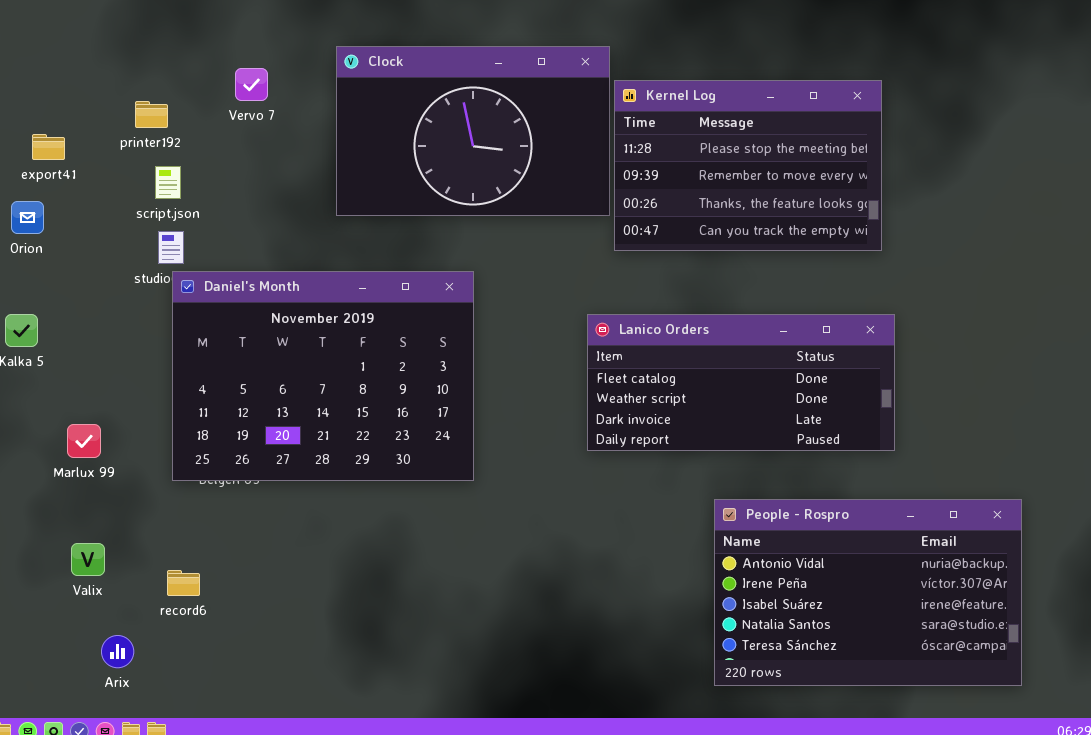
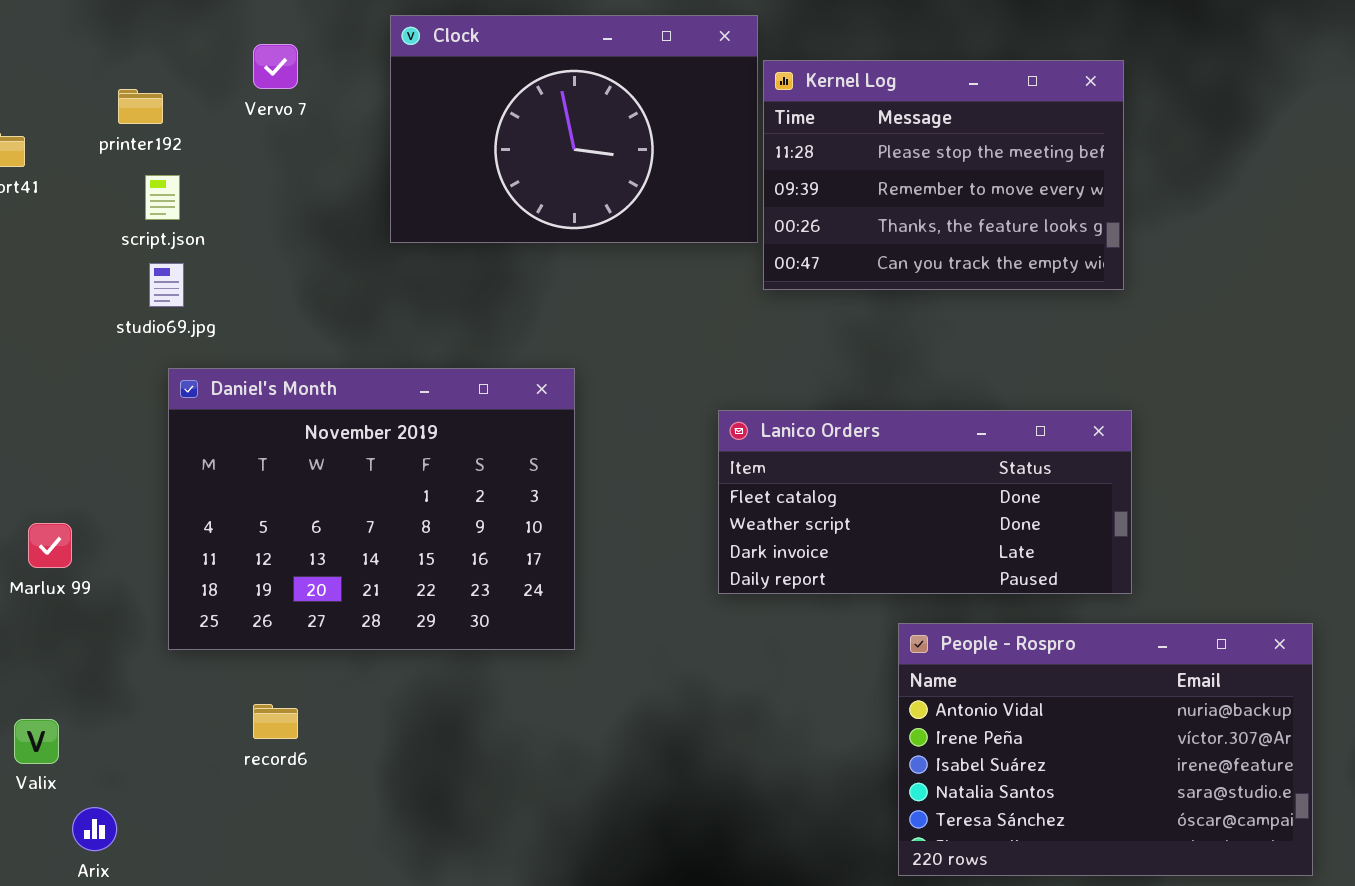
Daniel's Month: [172,271,474,481] -> [168,368,575,650], moved
Lanico Orders: [587,314,895,451] -> [718,410,1132,594], moved
Valix: [71,543,105,576] -> [14,719,59,764], moved
record6: [167,570,200,596] -> [253,704,298,739], moved

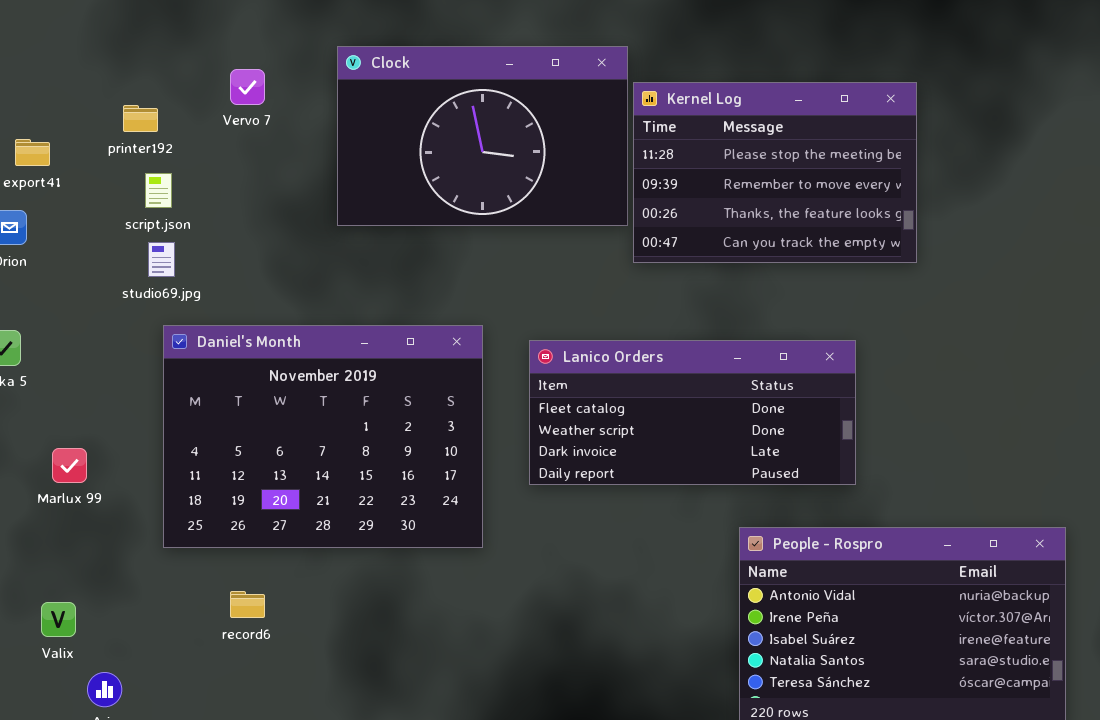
Lanico Orders: [718,410,1132,594] -> [529,340,856,485], moved

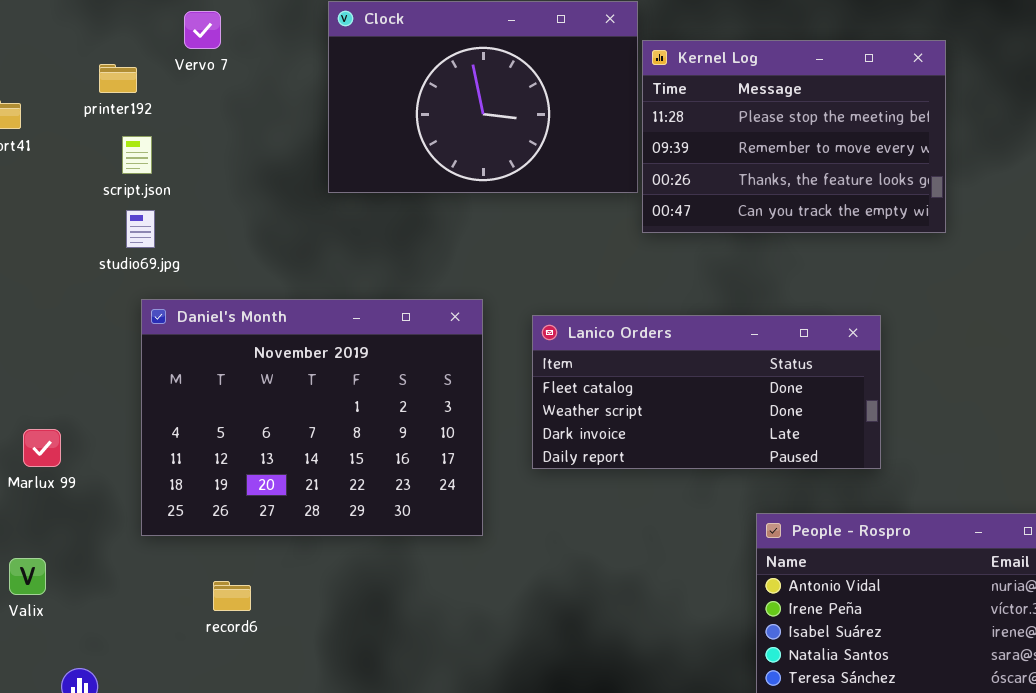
Vervo 7: [230,69,265,105] -> [184,11,221,49], moved
Valix: [41,602,76,637] -> [9,558,46,595], moved

